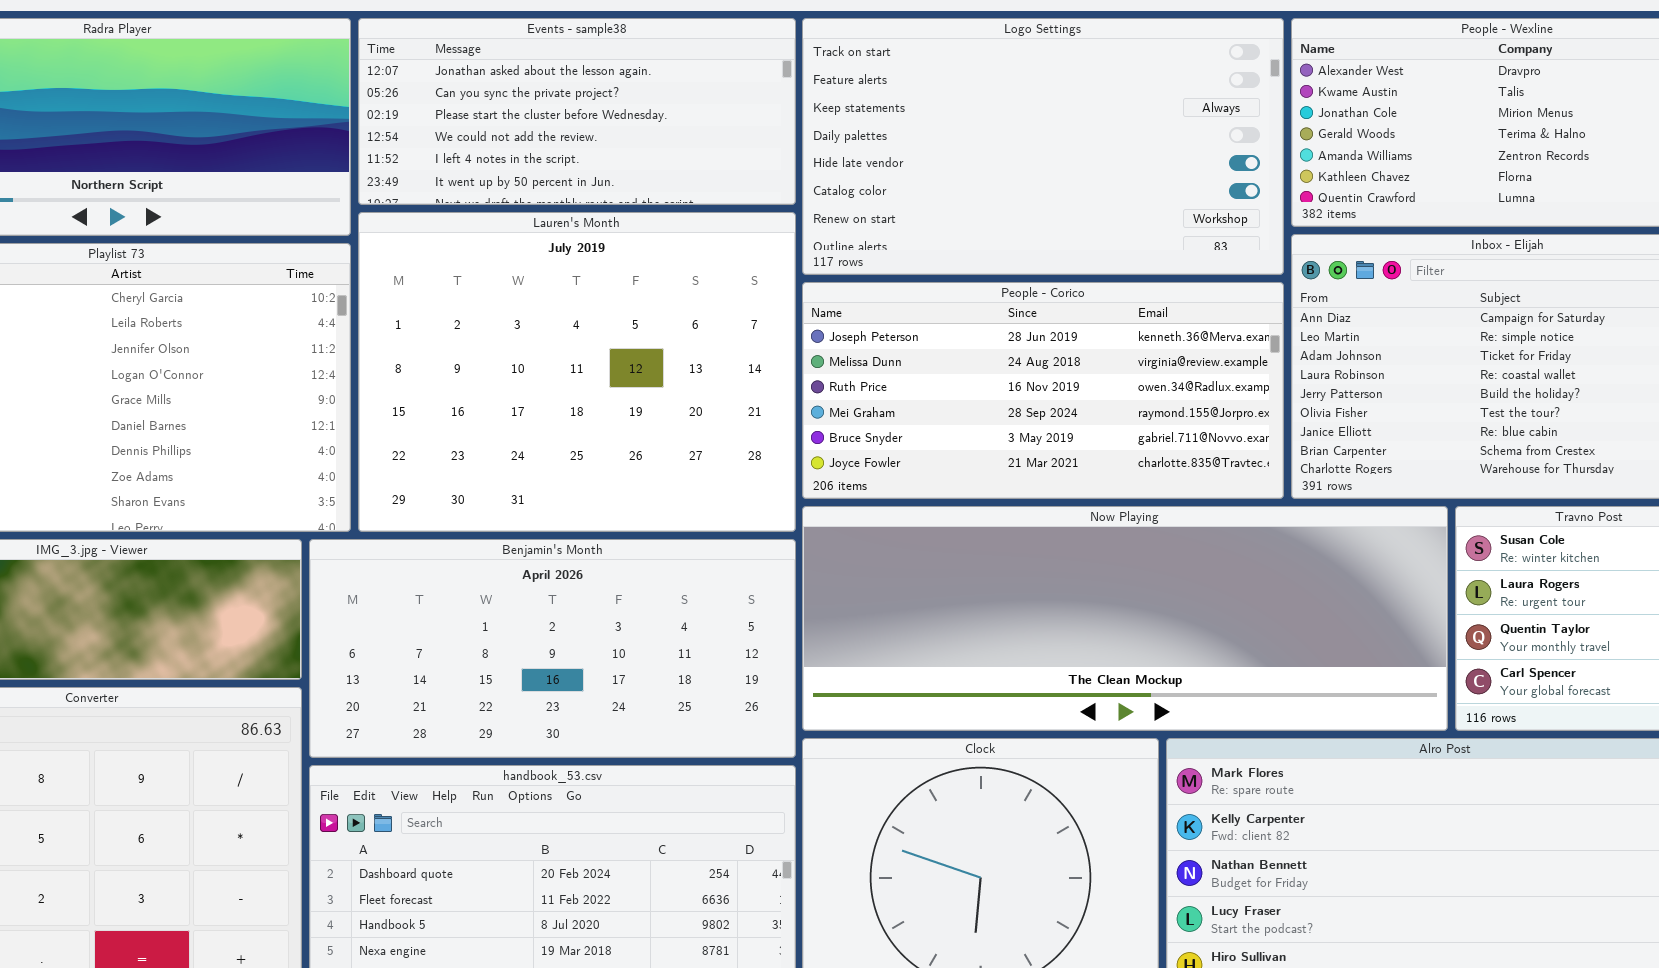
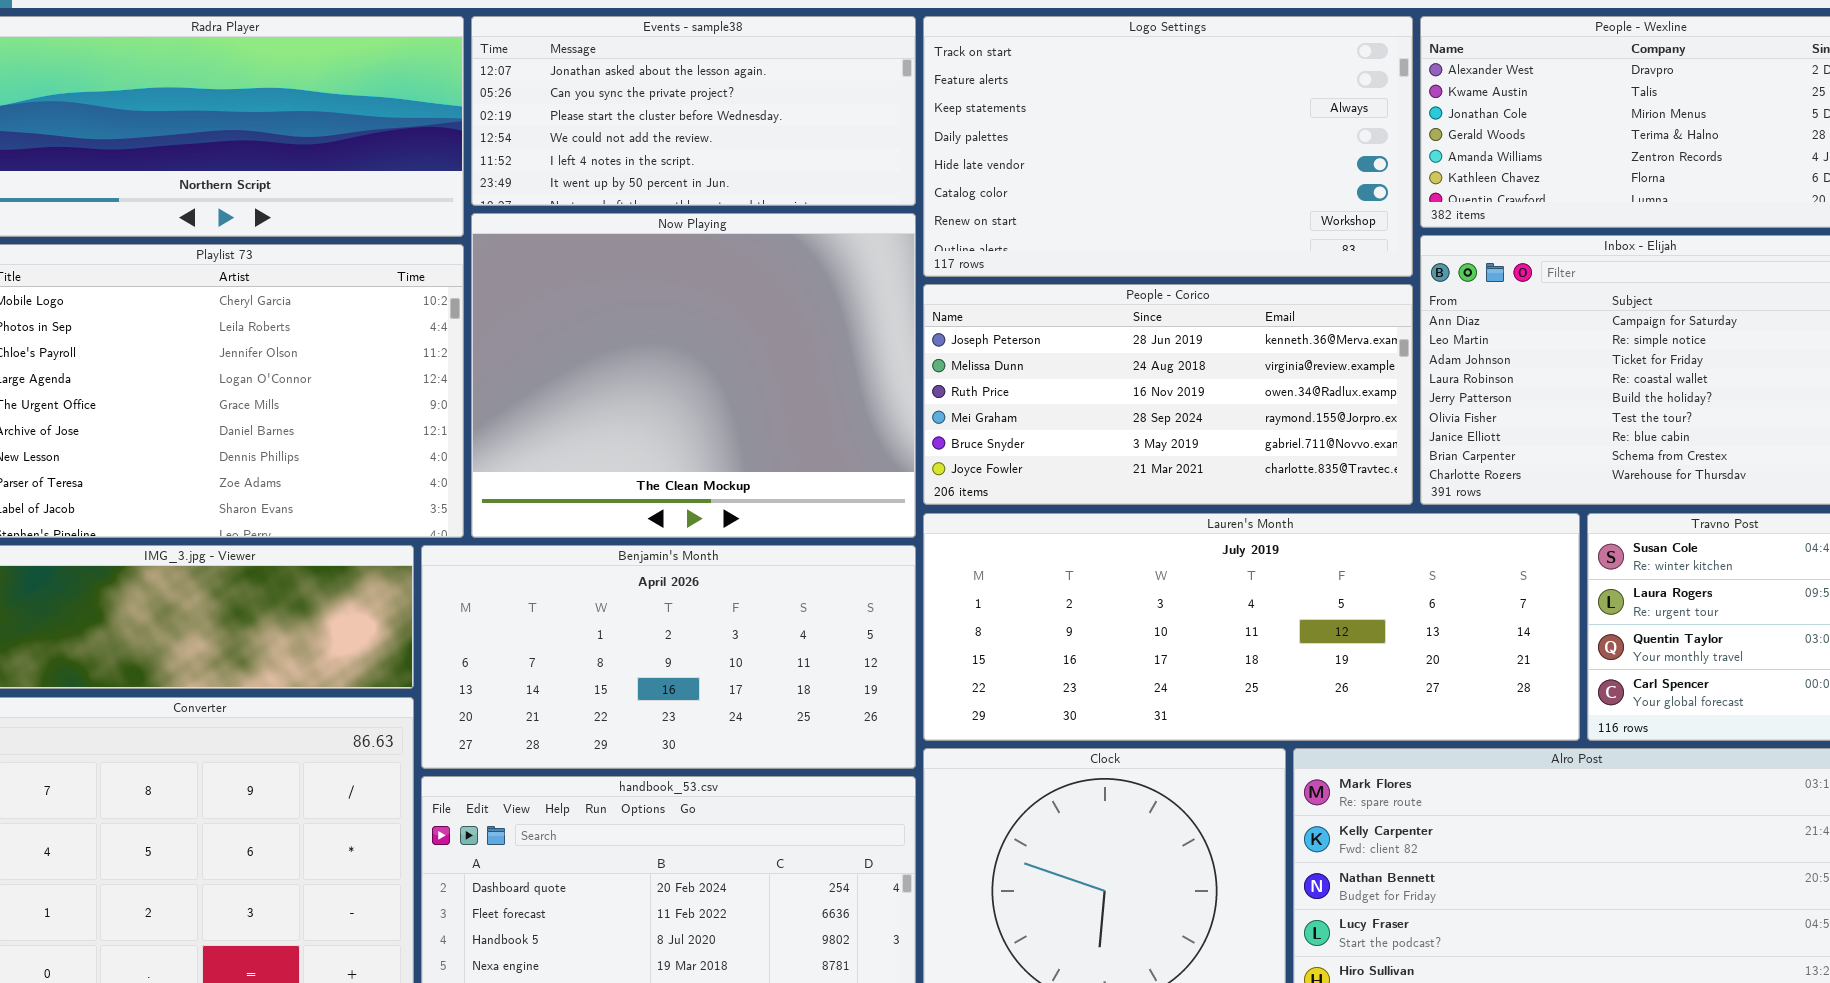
Lauren's Month: [358,212,796,532] -> [923,513,1580,741], moved, resized
Now Playing: [802,506,1448,731] -> [471,213,916,538], moved, resized

